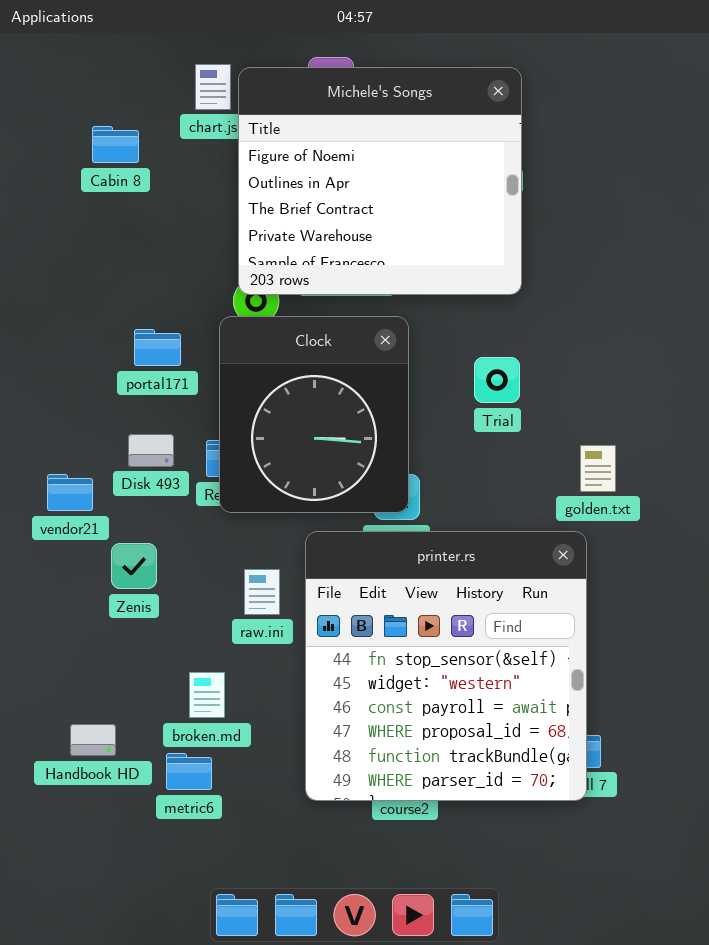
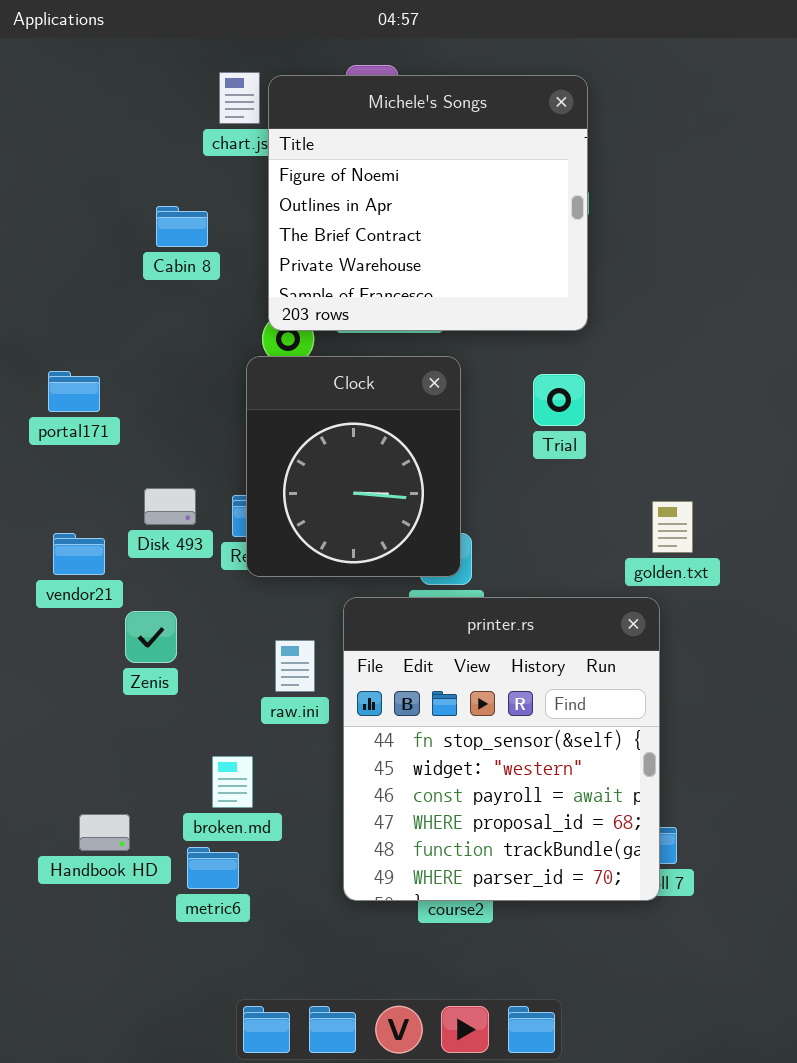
Cabin 8: [92,126,139,163] -> [156,206,208,247], moved
portal171: [134,329,181,366] -> [48,371,100,412], moved
Trial: [474,357,520,403] -> [533,374,585,426], moved

